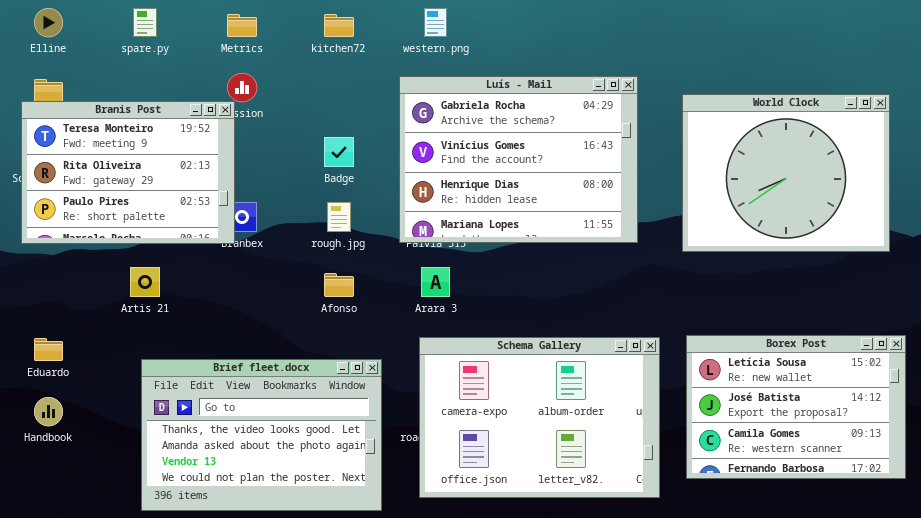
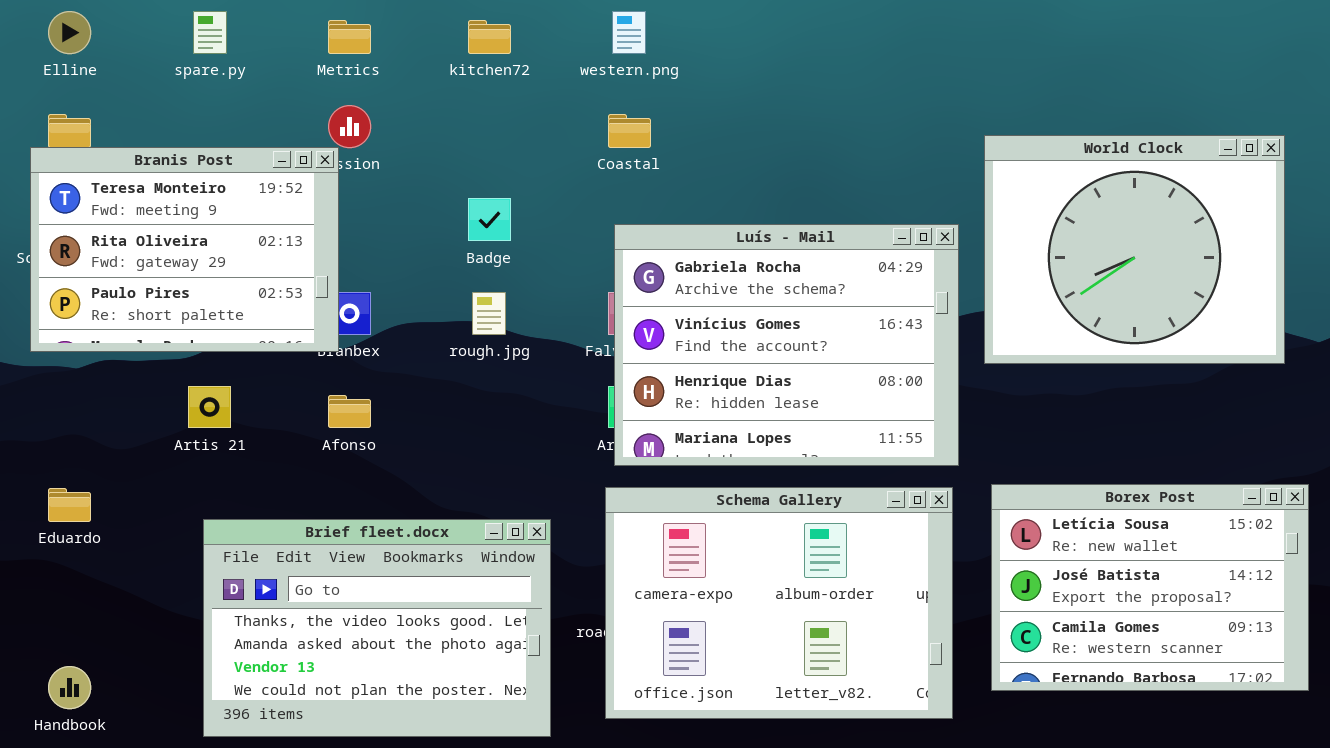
Luís - Mail: [399,76,638,243] -> [614,224,959,466], moved
Afonso: [324,273,354,297] -> [328,395,371,428], moved
Handbook: [34,397,63,426] -> [48,666,91,709], moved

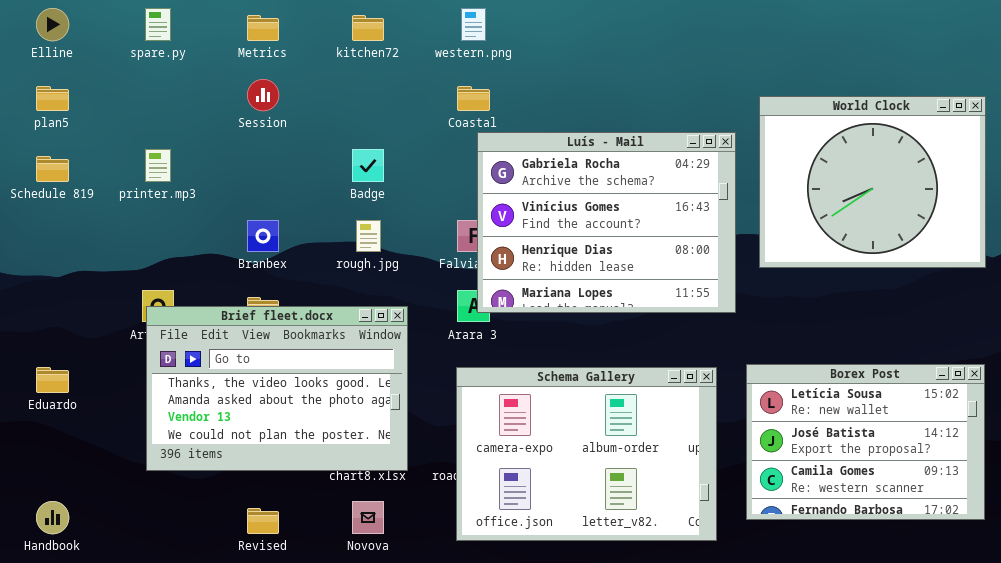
World Clock: [984,135,1285,364] -> [759,96,986,268], moved
Branis Post: [30,147,339,352] -> none, closed
Luís - Mail: [614,224,959,466] -> [477,132,736,313], moved
Brief fleet.docx: [203,519,551,737] -> [146,306,408,471], moved

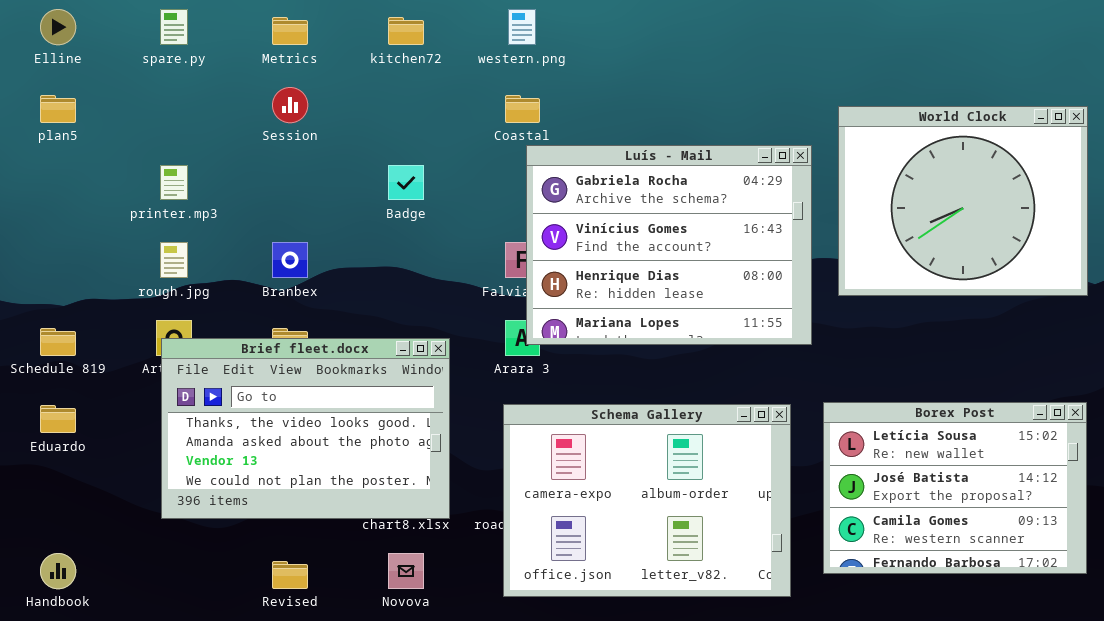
Schedule 819: [36,156,69,182] -> [40,328,76,356], moved
rough.jpg: [356,220,381,252] -> [160,242,188,278], moved

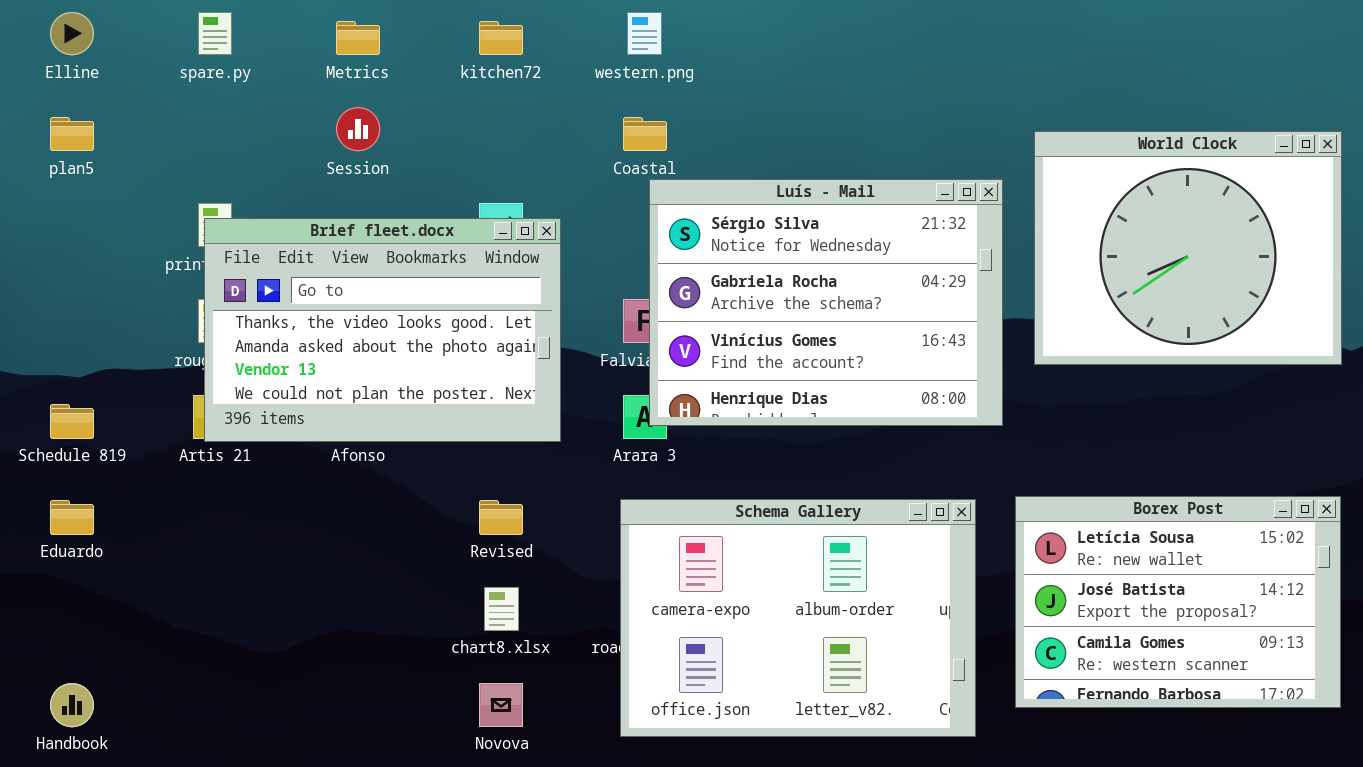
Luís - Mail: [526,145,812,345] -> [649,179,1003,426], scrolled up 1 row
Brief fleet.docx: [161,338,450,519] -> [204,218,561,442], moved
Revised: [272,561,308,589] -> [479,500,523,535], moved

